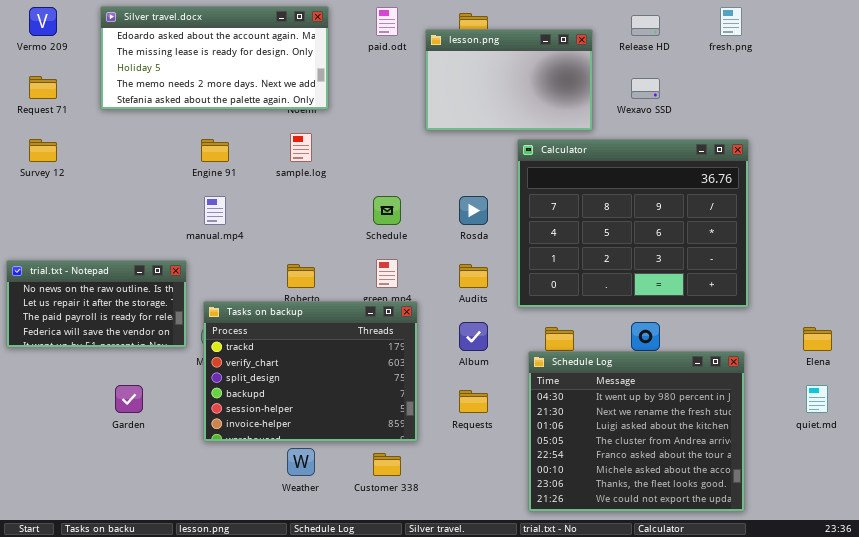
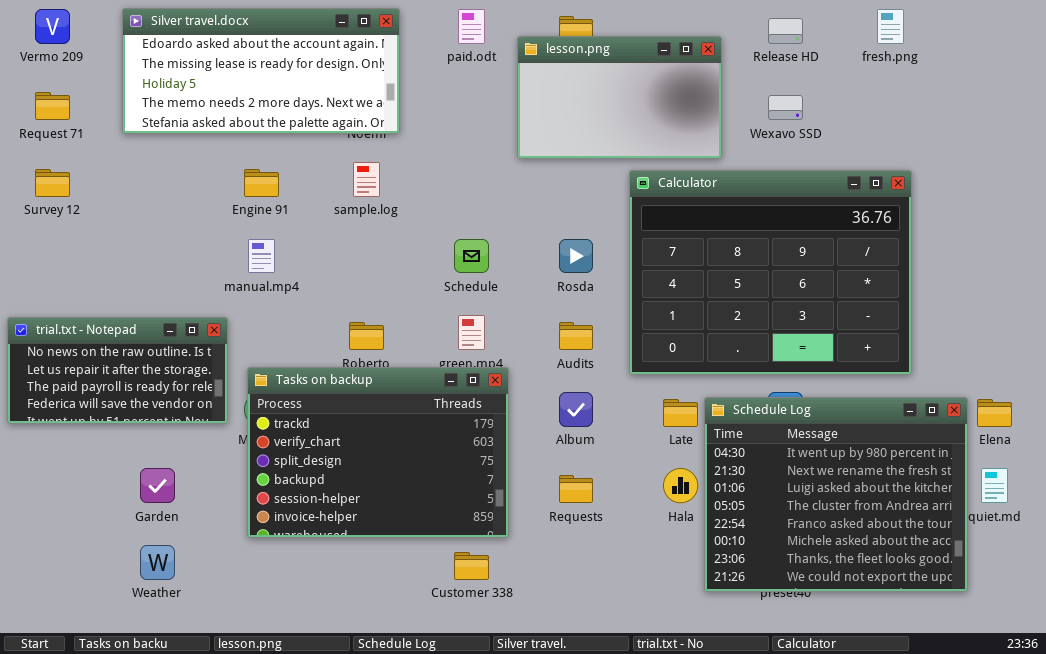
Schedule Log: [528,351,745,512] -> [704,397,968,592], moved
Weather: [287,448,315,476] -> [140,545,175,580], moved

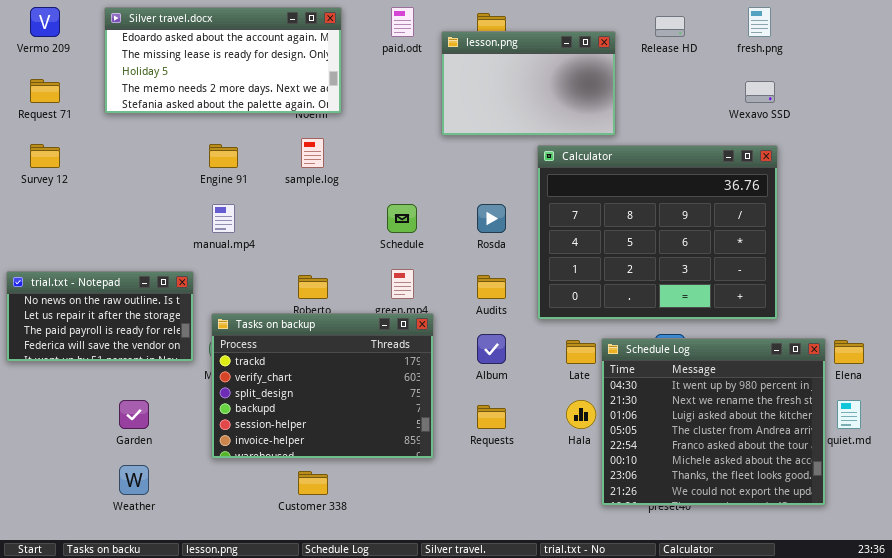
Wexavo SSD: [768,95,803,120] -> [745,81,775,103], moved
Customer 338: [454,552,489,580] -> [298,471,328,495], moved

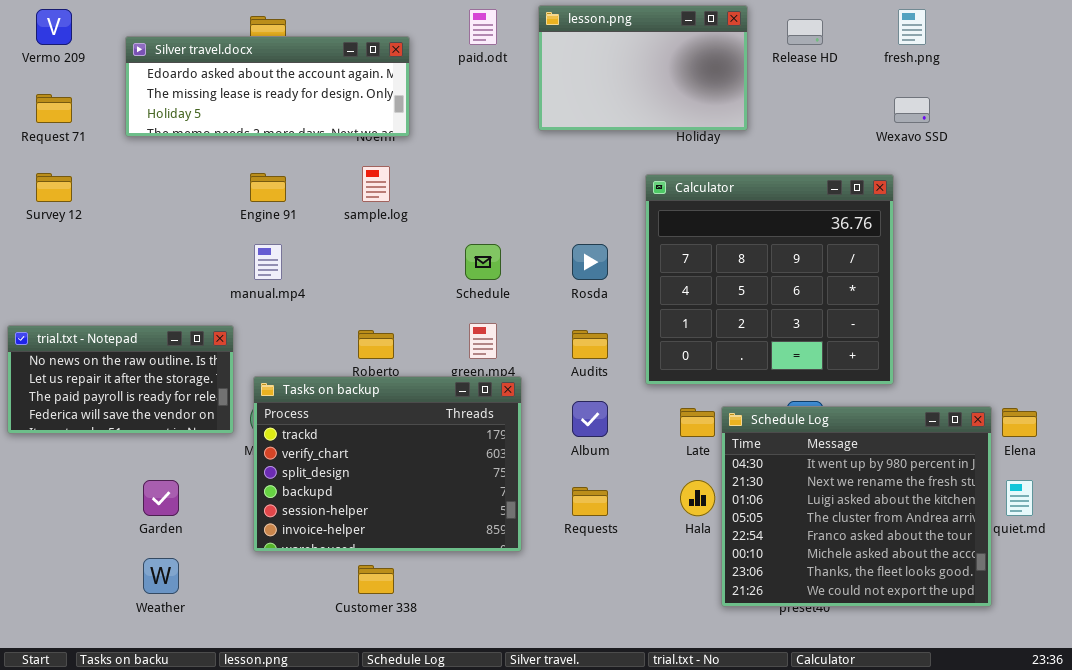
Silver travel.docx: [104,7,342,114] -> [125,36,410,137], resized
lesson.png: [441,31,616,136] -> [538,5,748,131], moved
Calculator: [537,145,778,320] -> [645,174,894,385], resized

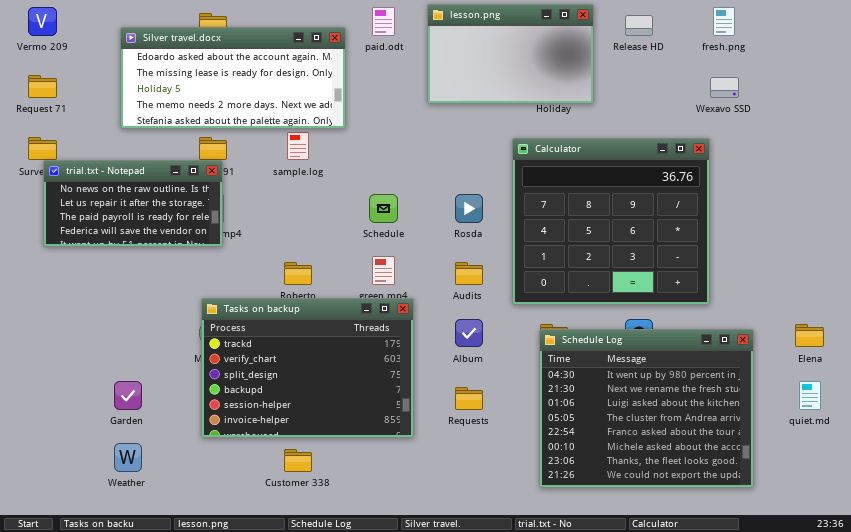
Silver travel.docx: [125,36,410,137] -> [120,27,346,129], moved, resized
trial.txt - Notepad: [7,325,234,434] -> [43,160,223,247], moved
Schedule Log: [721,406,992,607] -> [539,329,754,488], moved

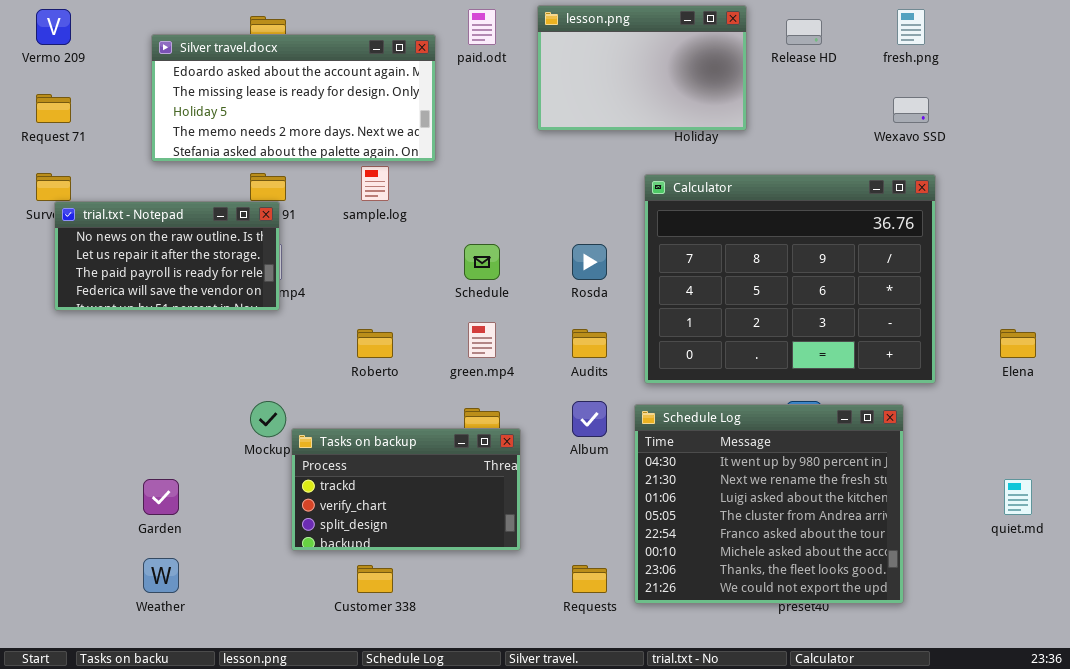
Calculator: [512,138,710,305] -> [644,174,936,384], resized
Tasks on backup: [201,298,414,438] -> [291,428,521,551], resized
Elena: [795,324,824,347] -> [1000,329,1036,358], moved
Schedule Log: [539,329,754,488] -> [634,404,904,604], moved
Requests: [455,387,483,410] -> [572,565,607,593], moved

